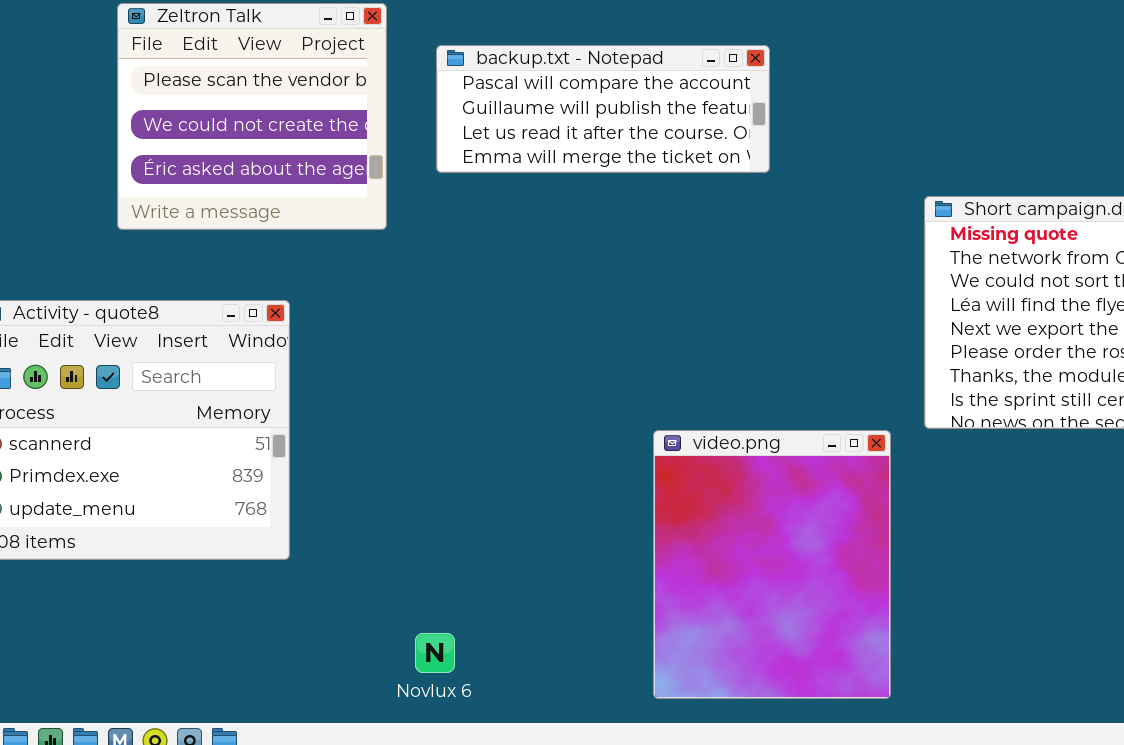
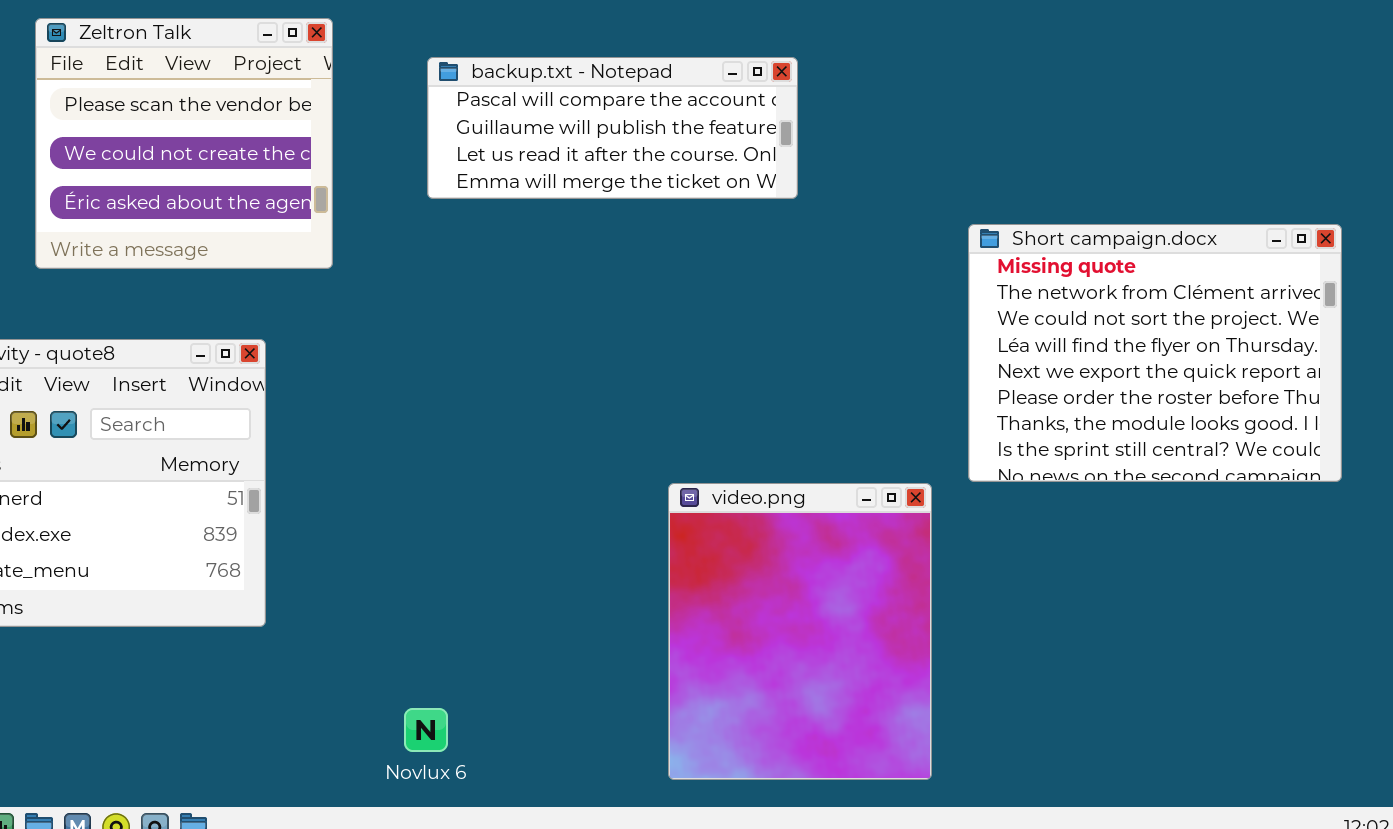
Zeltron Talk: [117,3,387,230] -> [35,18,333,269], moved

